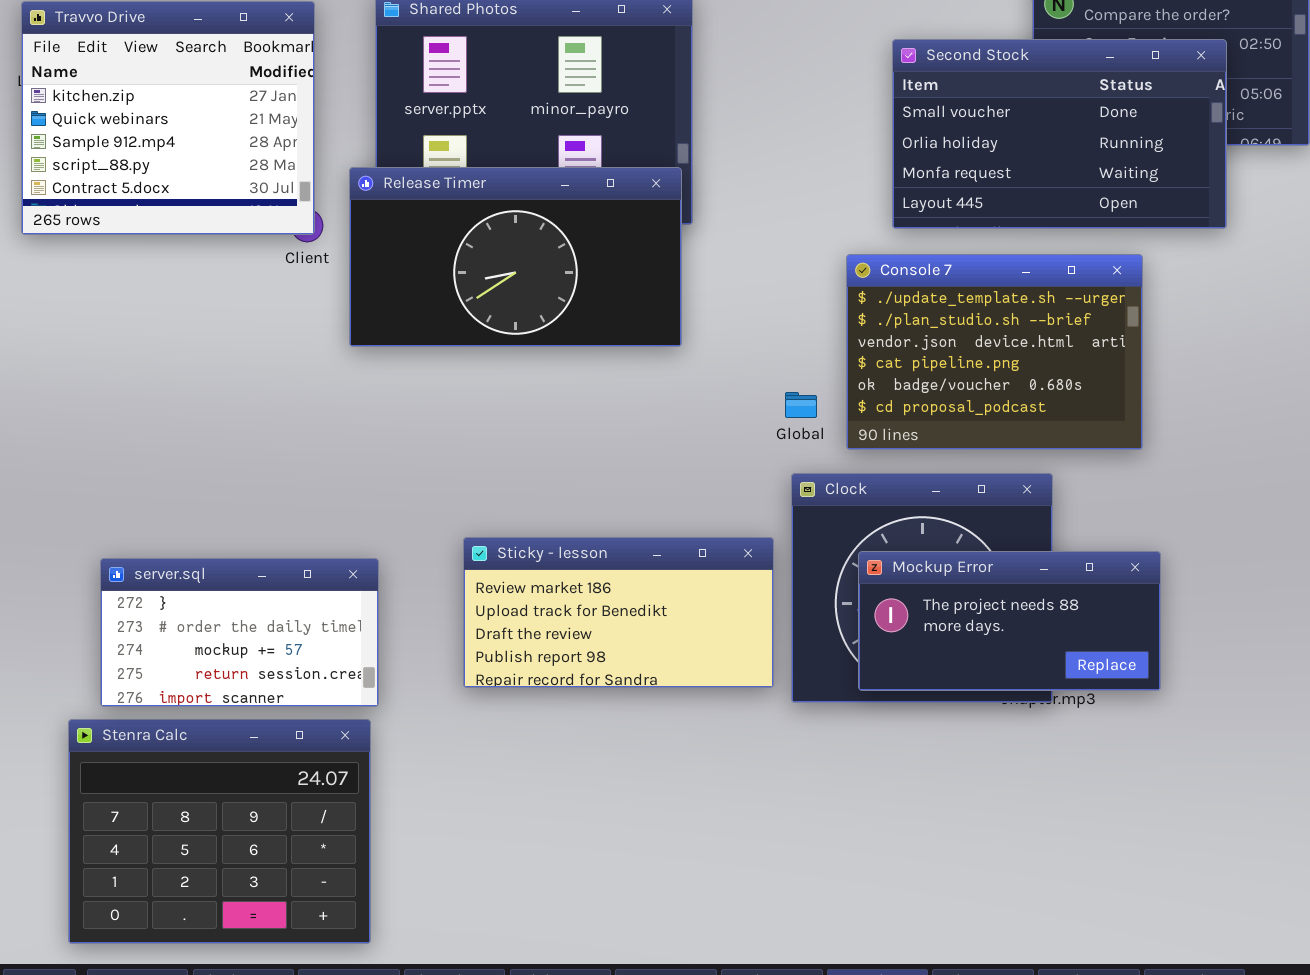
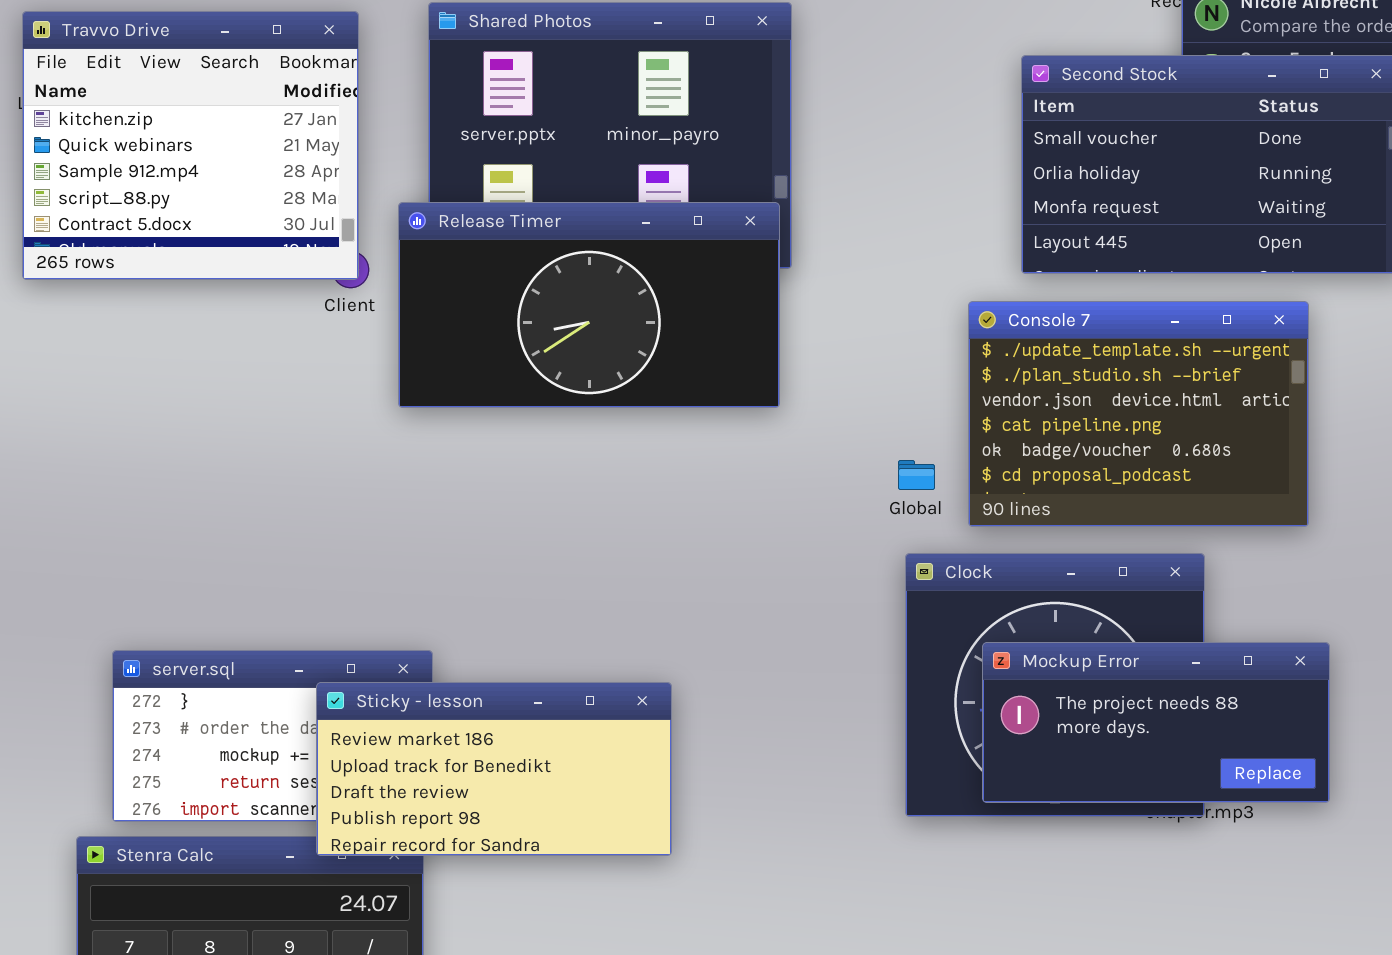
Sticky - lesson: [463,537,774,688] -> [316,682,672,856], moved

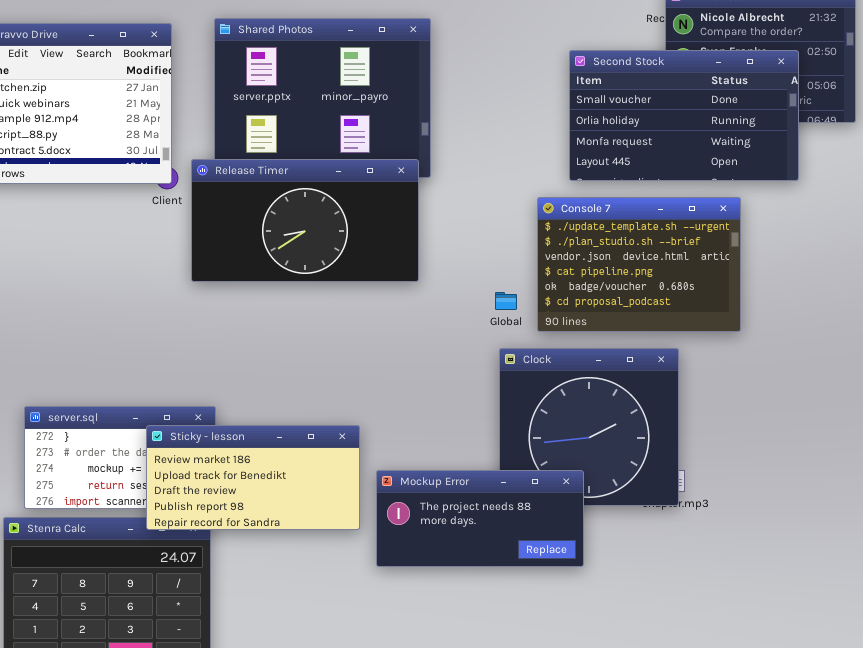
Release Timer: [398,202,780,408] -> [191,159,419,282], moved
Mockup Error: [982,642,1330,803] -> [376,470,584,567], moved

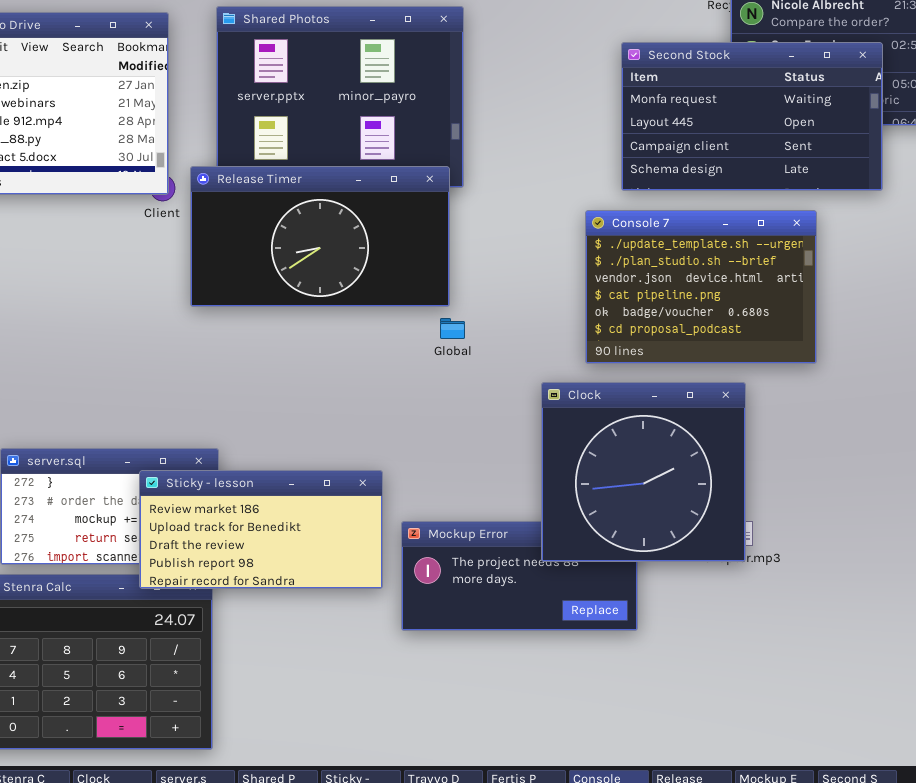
Second Stock: [569,50,799,181] -> [621,42,883,191], scrolled down 2 rows
Global: [495,292,517,310] -> [440,318,465,339], moved
Clock: [499,348,679,506] -> [541,382,746,562], raised

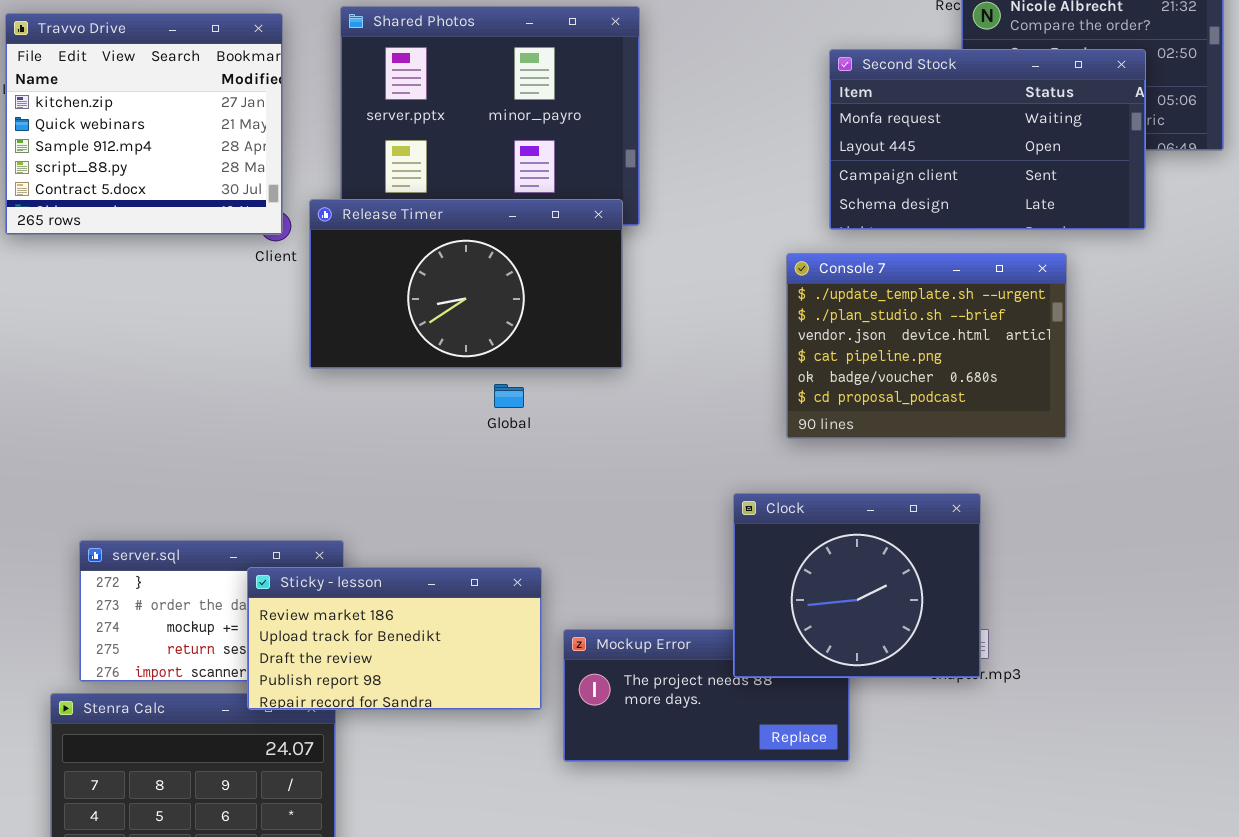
Global: [440,318,465,339] -> [494,384,524,408], moved
Clock: [541,382,746,562] -> [733,493,981,678], resized

